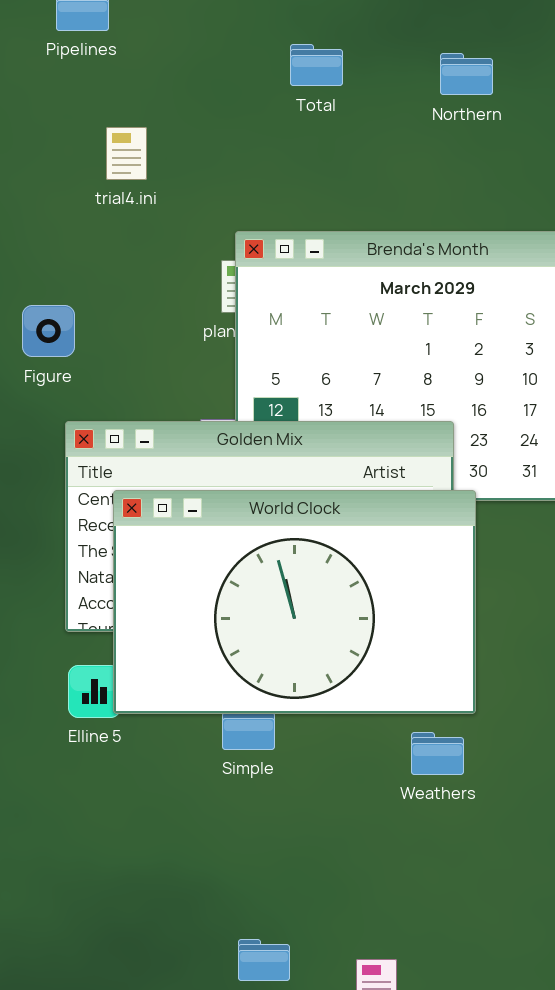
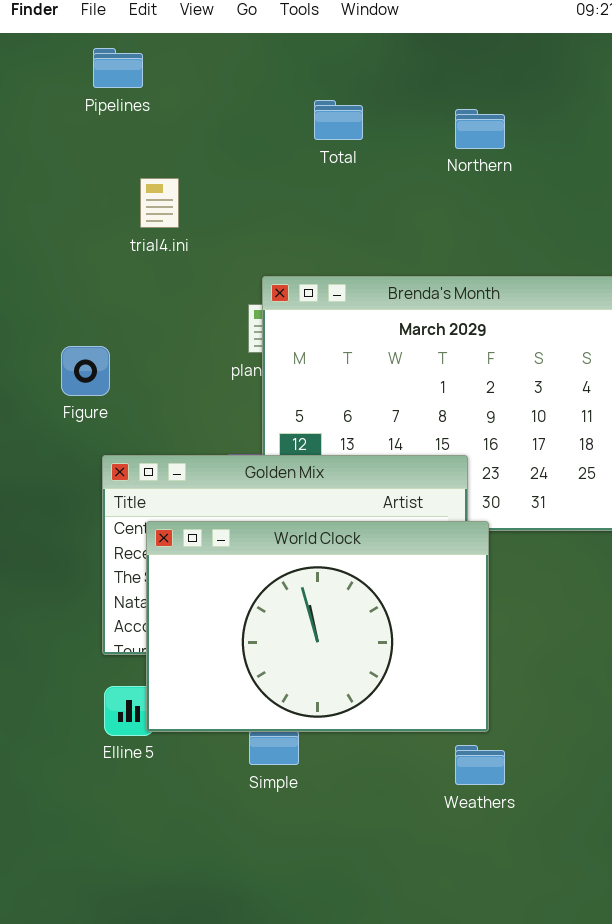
Weathers: [411,732,464,775] -> [455,745,505,785], moved

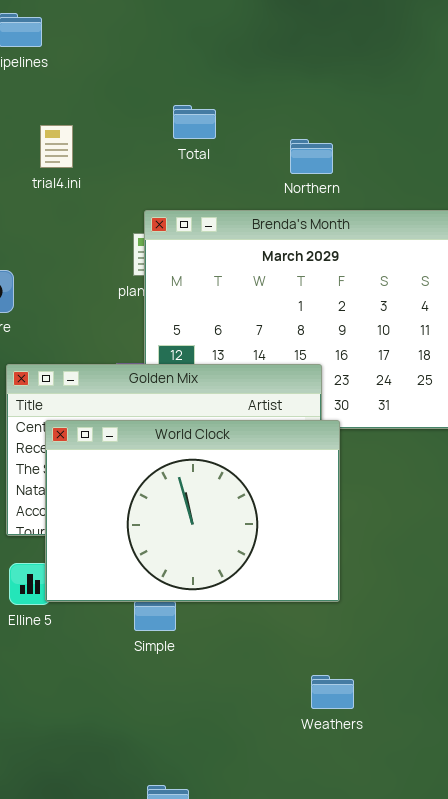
Total: [314,100,363,140] -> [173,105,216,139], moved
Northern: [455,109,505,149] -> [290,139,333,174], moved
Weathers: [455,745,505,785] -> [311,675,354,709], moved

